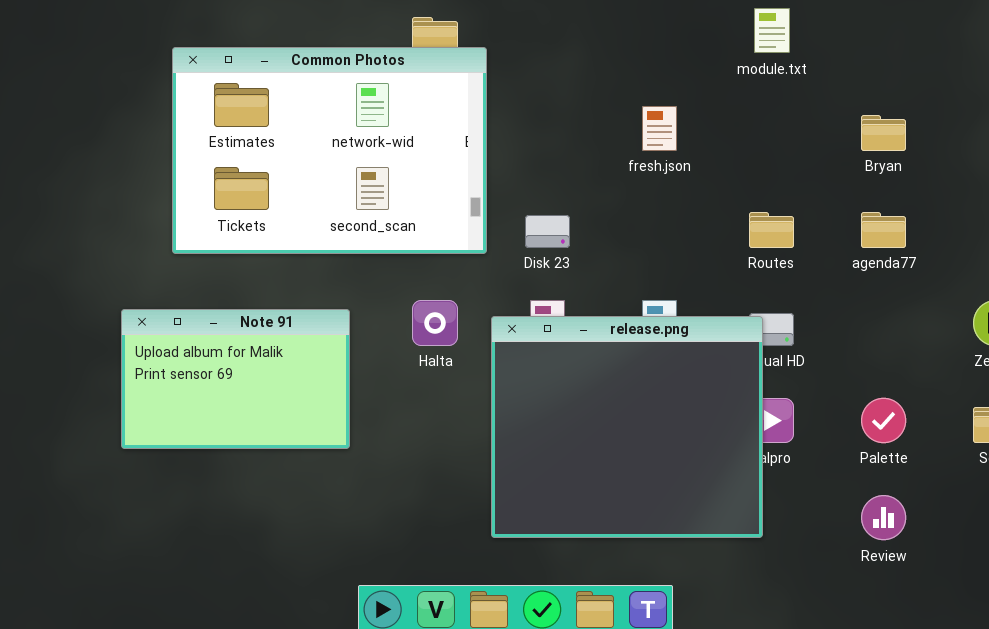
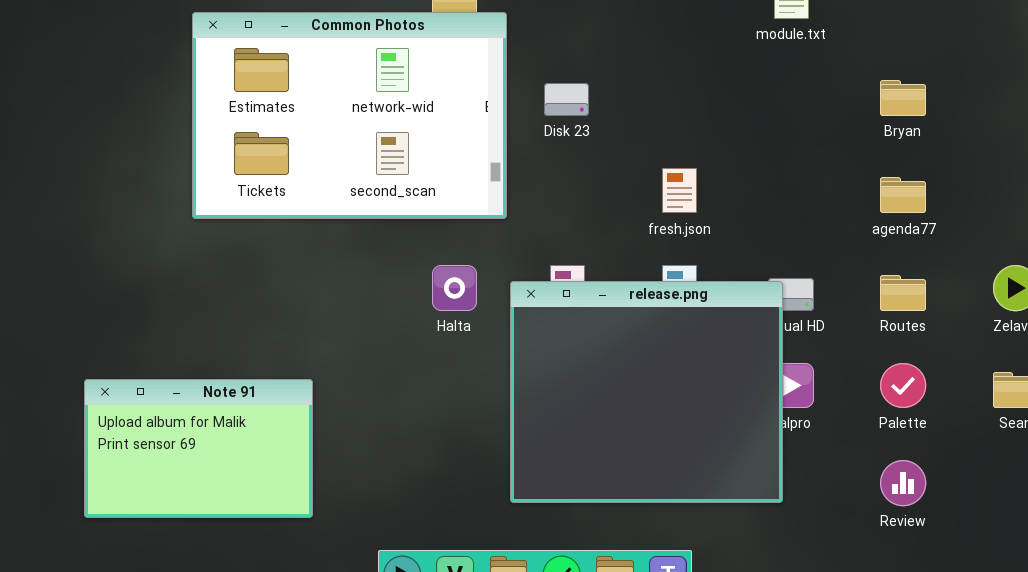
fresh.json: [642,106,677,151] -> [662,168,697,213], moved
Routes: [749,212,794,248] -> [880,275,926,311], moved
Disk 23: [525,215,570,248] -> [544,83,589,116], moved
Note 91: [121,309,350,449] -> [84,379,313,518], moved

